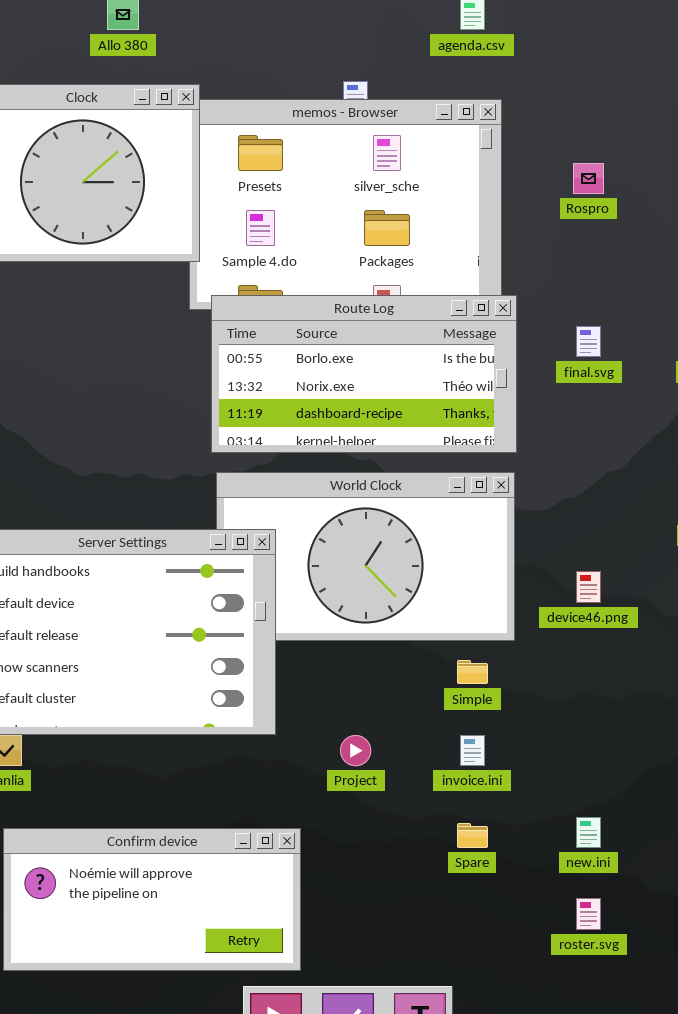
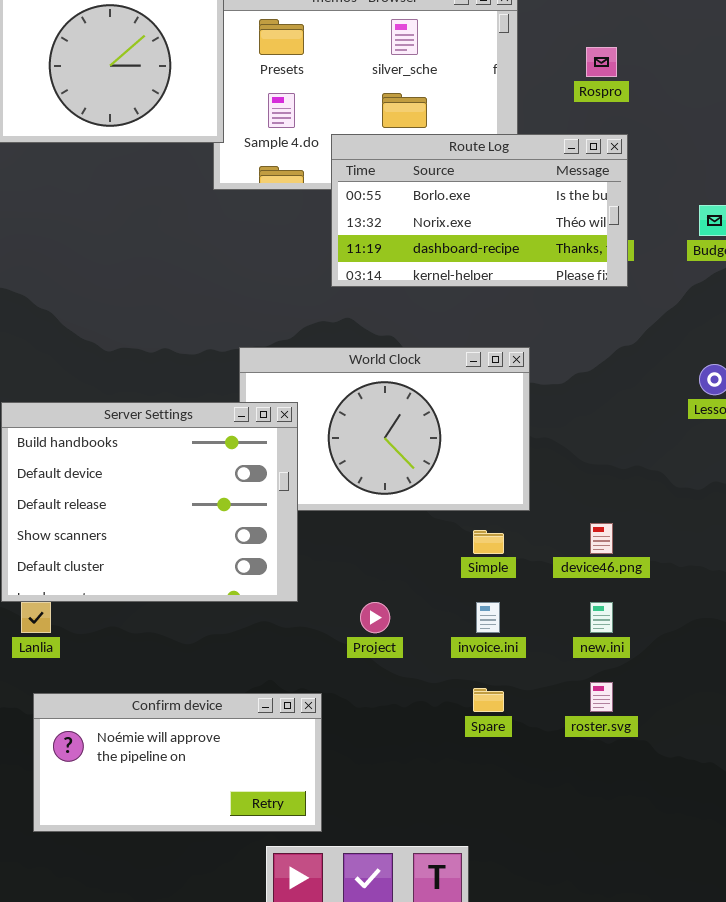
Route Log: [211,295,517,453] -> [331,134,628,287], moved
device46.png: [576,571,601,603] -> [590,523,613,554], moved
new.ini: [576,817,601,848] -> [590,602,613,633], moved
roster.svg: [576,898,601,930] -> [590,682,613,712], moved

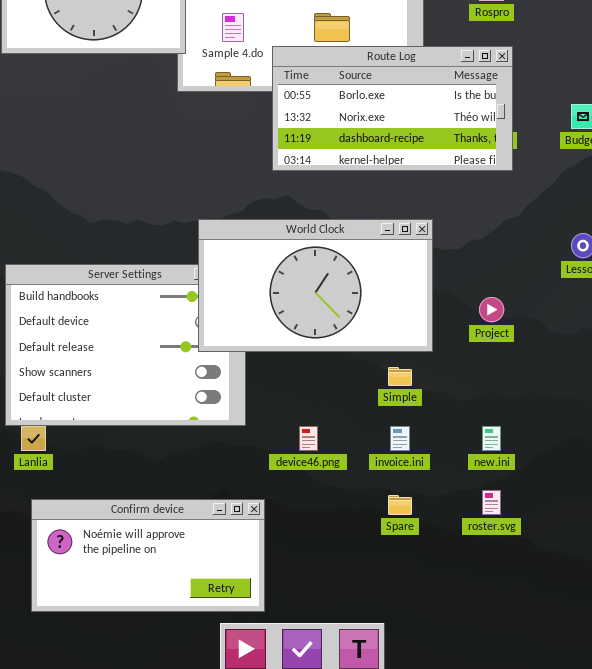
World Clock: [239,347,530,511] -> [198,219,433,352], raised
device46.png: [590,523,613,554] -> [299,426,318,451], moved
Project: [360,602,390,633] -> [479,297,504,322], moved

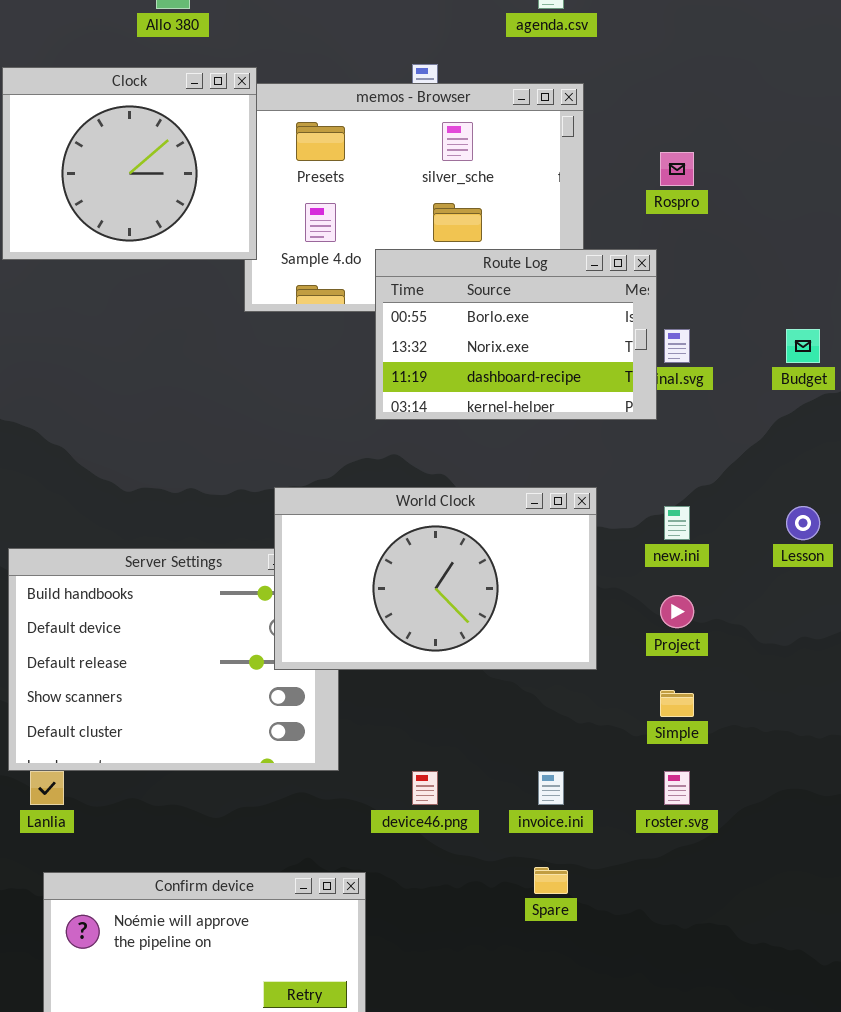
Route Log: [272,46,513,171] -> [375,249,657,420], resized
Simple: [388,367,412,386] -> [660,690,694,717], moved
new.ini: [482,426,501,451] -> [664,506,690,540], moved
roster.svg: [482,490,501,515] -> [664,771,690,805], moved

